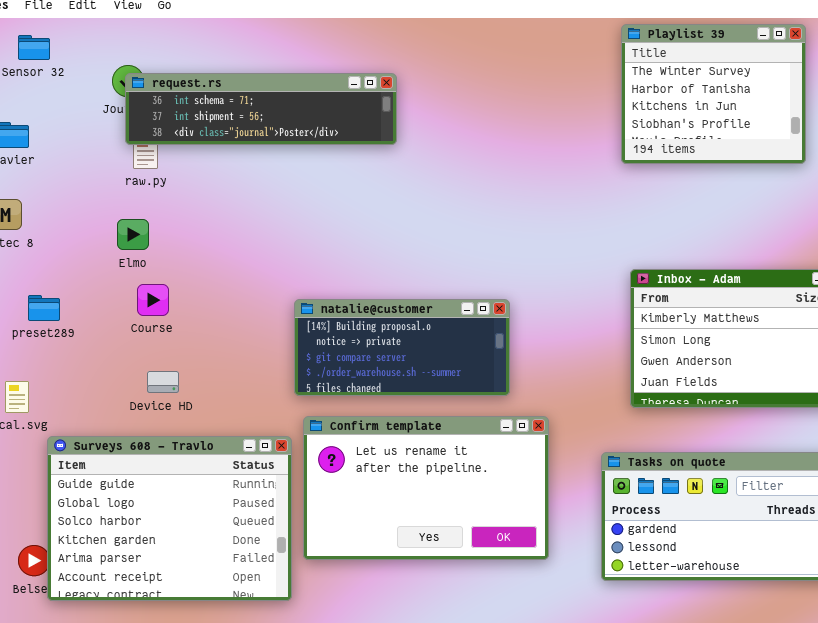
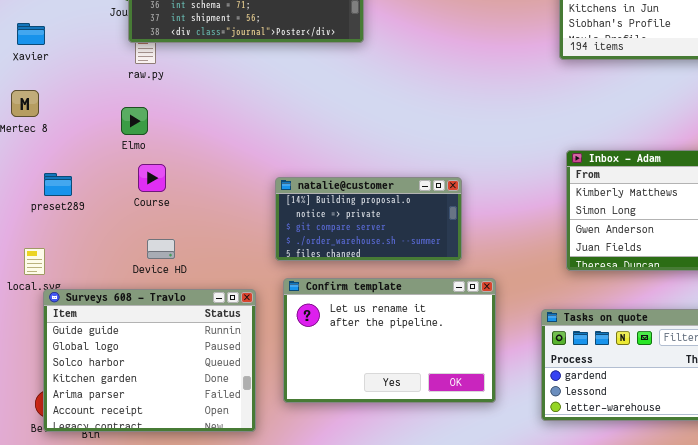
Surveys 608 - Travlo: [47,436,292,601] -> [43,289,256,432], moved

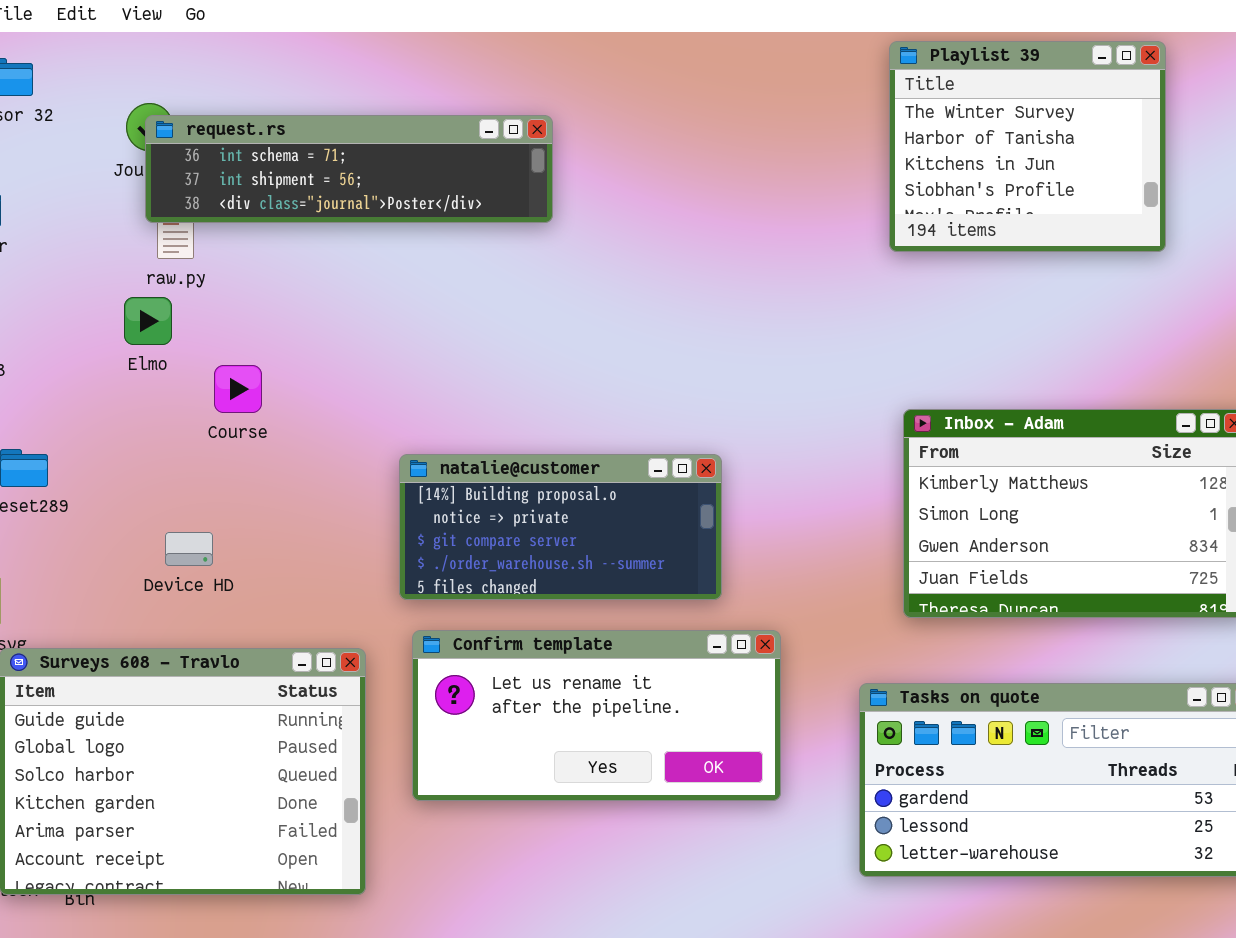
Elmo: [121,107,148,135] -> [124,297,172,345], moved
Course: [138,164,166,192] -> [214,365,262,413], moved
Device HD: [147,239,175,259] -> [165,532,213,566], moved
Confirm template: [283,278,496,403] -> [412,630,781,801], resized

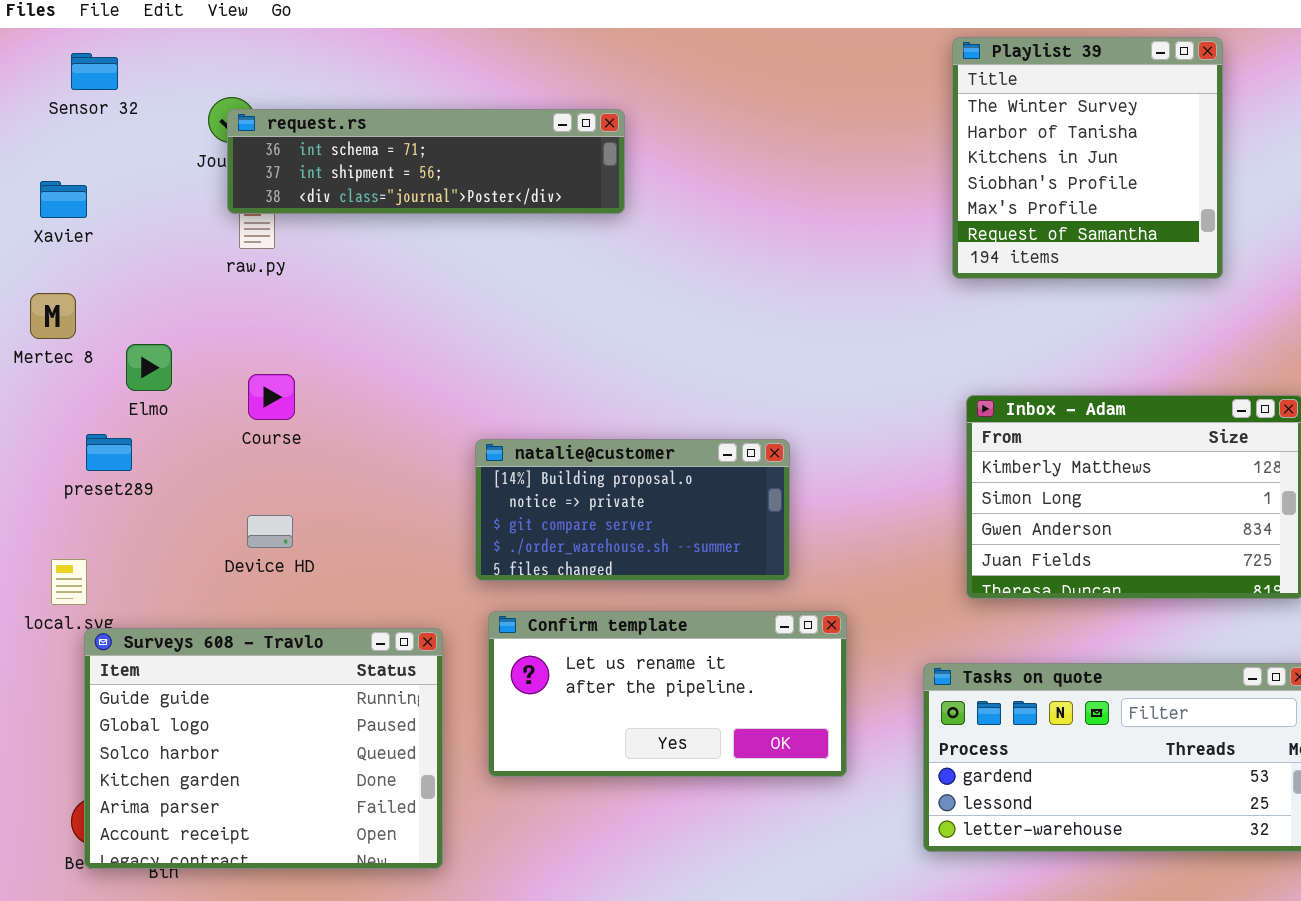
Playlist 39: [889,41,1166,252] -> [952,37,1223,279], resized
Elmo: [124,297,172,345] -> [126,344,172,391], moved
Course: [214,365,262,413] -> [248,374,295,420], moved

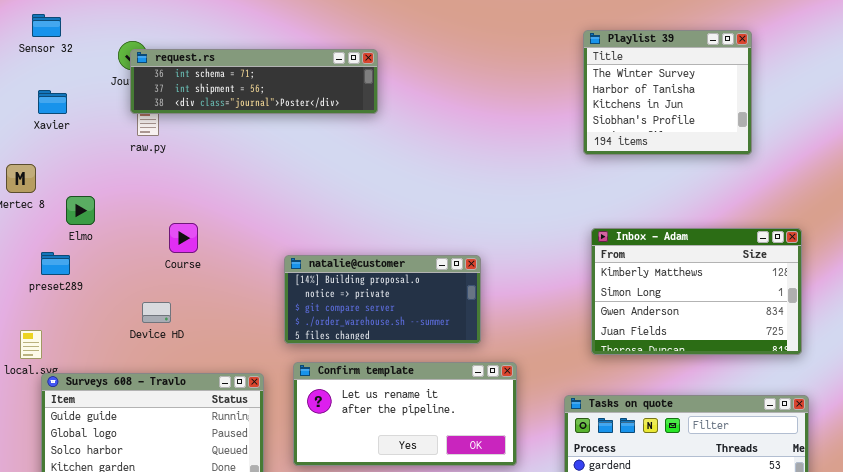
Playlist 39: [952,37,1223,279] -> [583,30,752,155], resized
Xavier: [40,181,87,218] -> [38,90,67,114], moved
Course: [248,374,295,420] -> [169,223,198,253], moved

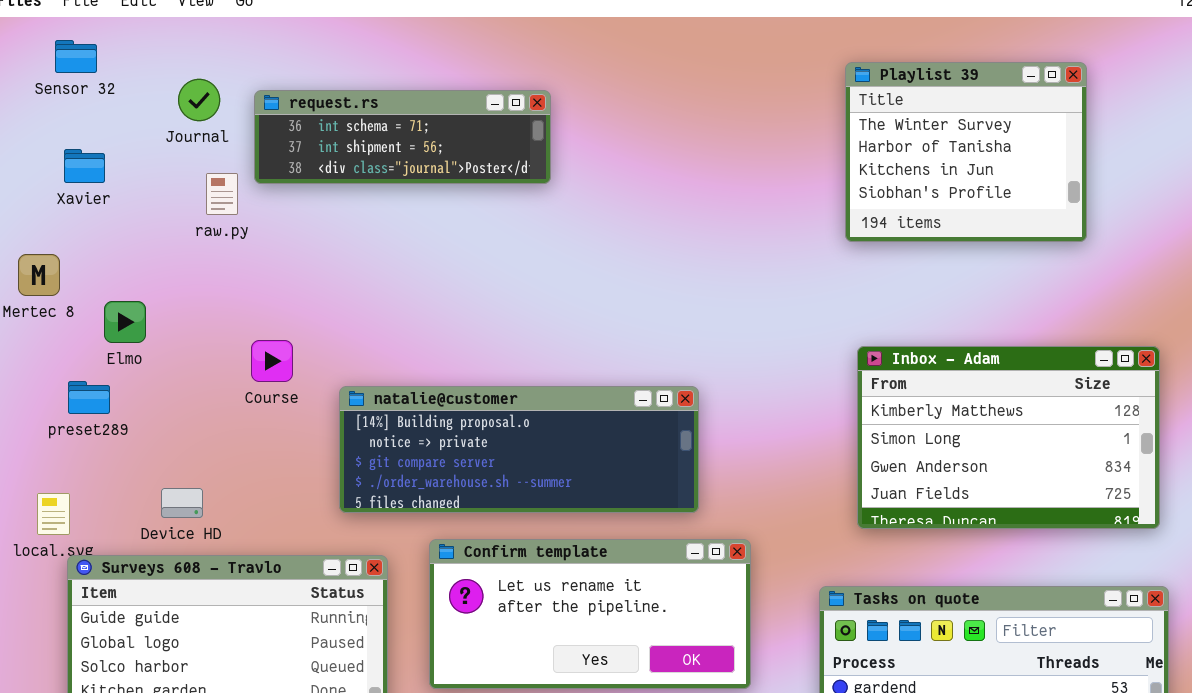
request.rs: [130,49,378,114] -> [254,90,551,184], resized
natalie@customer: [284,255,481,344] -> [339,386,699,513], resized
Device HD: [142,302,171,323] -> [161,488,203,518], moved

